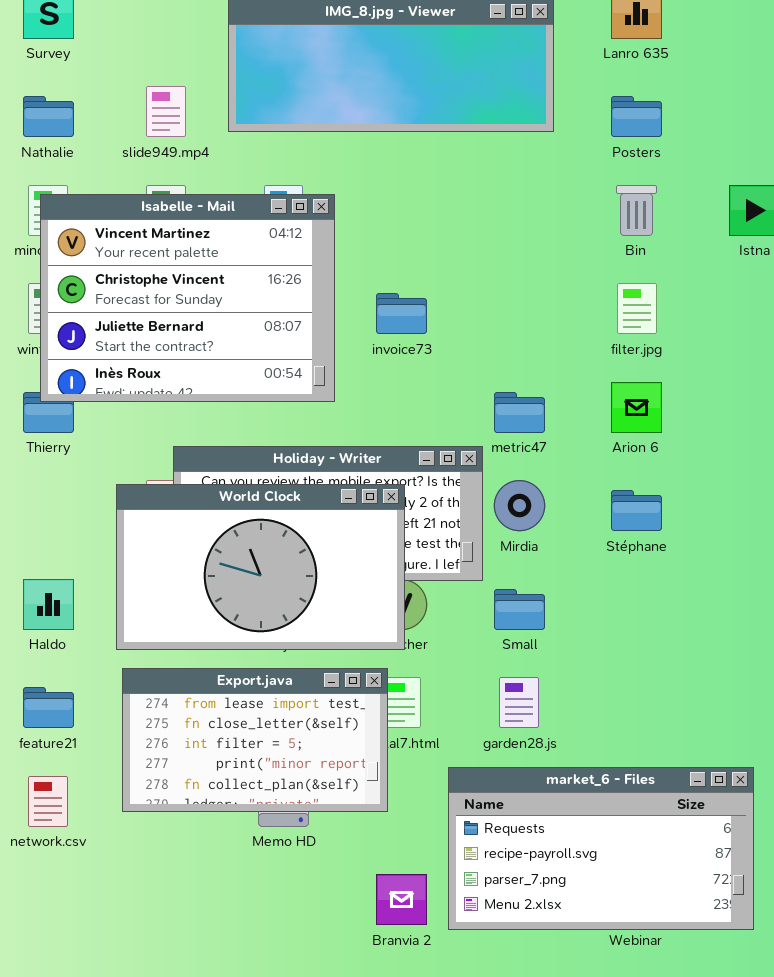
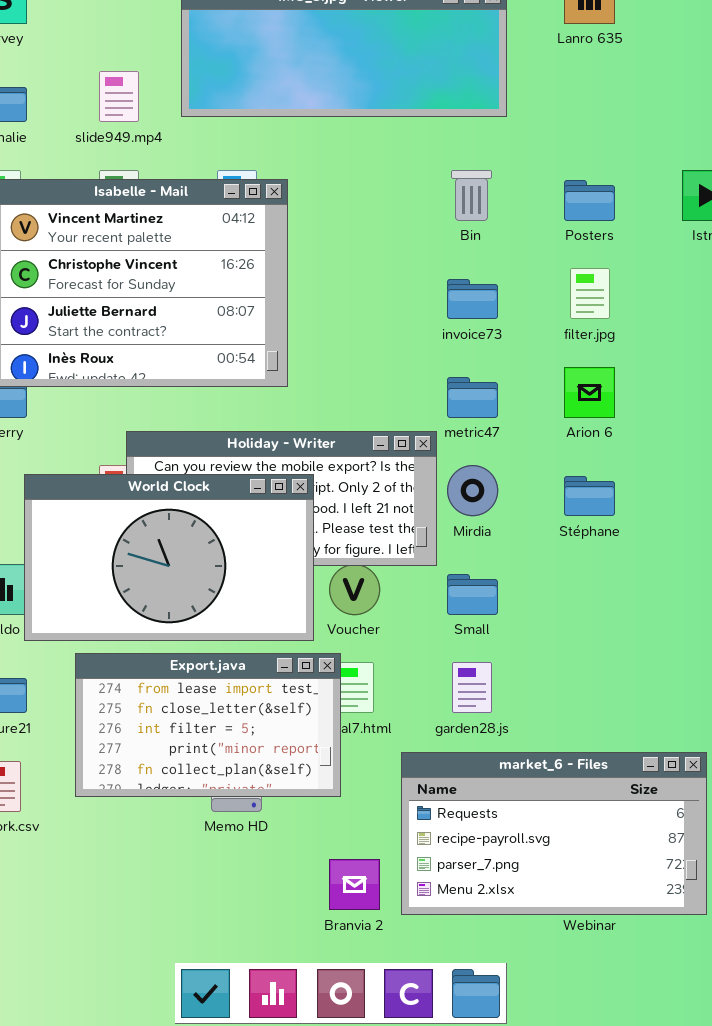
Posters: [611,96,662,137] -> [564,180,615,221], moved
Bin: [616,185,657,236] -> [451,170,492,221], moved
invoice73: [376,293,427,334] -> [447,279,498,319], moved
World Clock: [116,484,405,650] -> [24,474,314,641], moved

